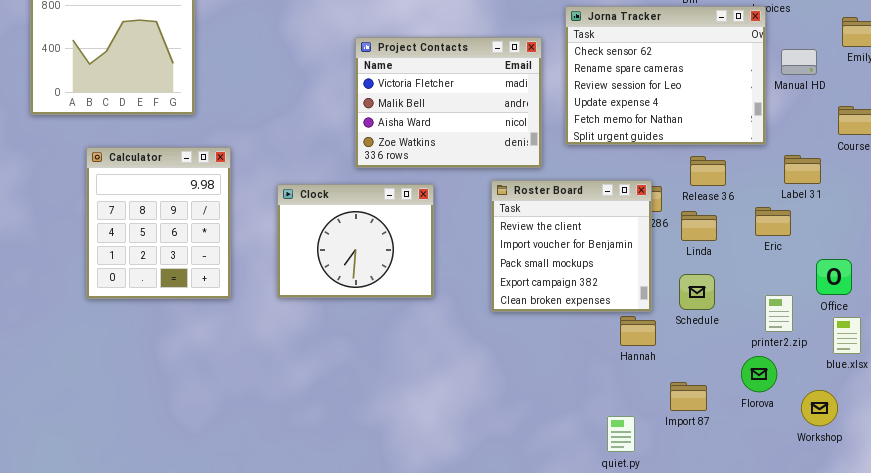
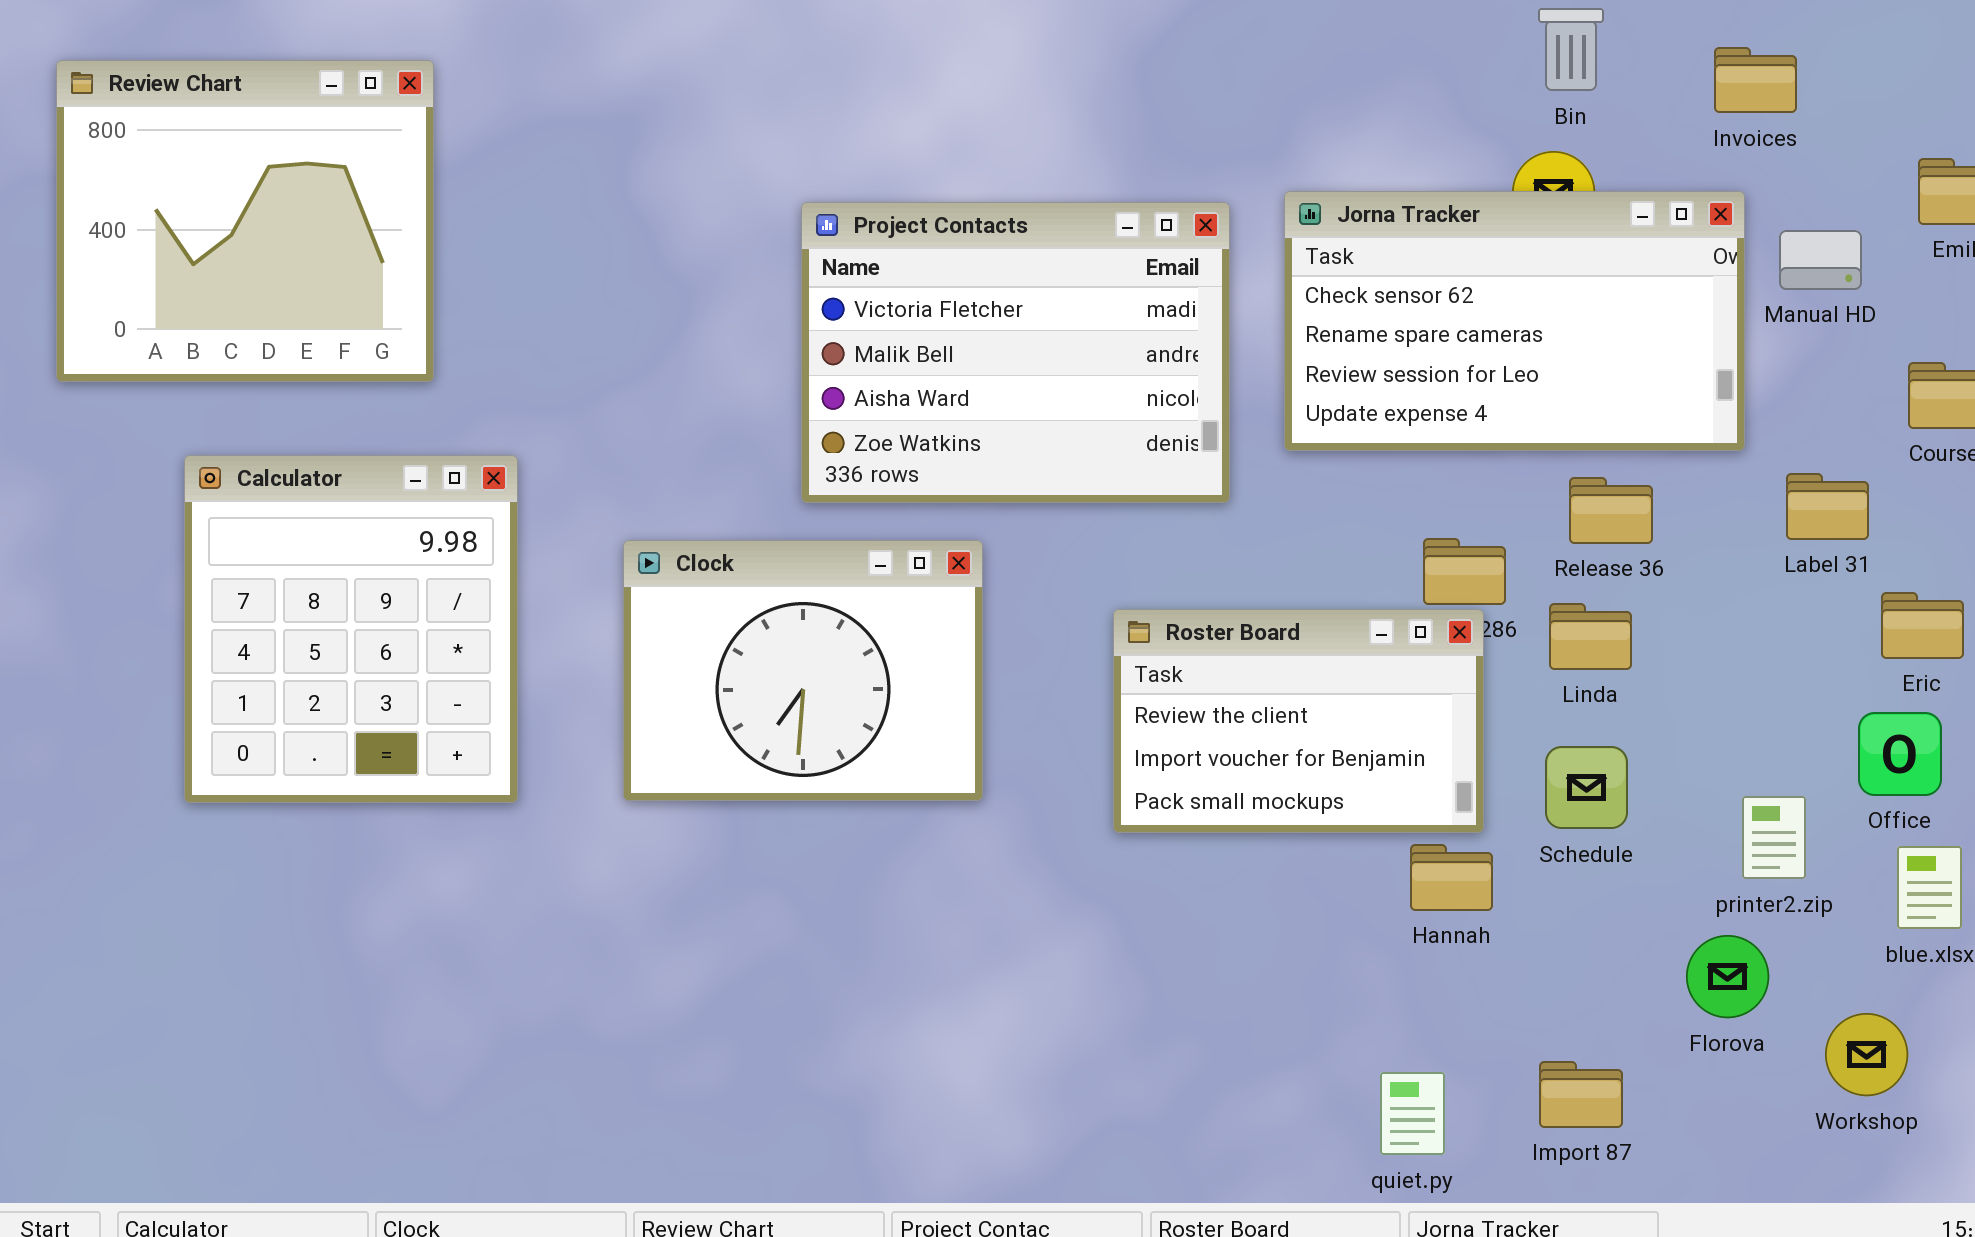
Jorna Tracker: [565,6,766,145] -> [1284,191,1745,451], resized
Roster Board: [491,180,652,312] -> [1113,609,1484,833], resized
Eric: [755,207,791,236] -> [1881,592,1964,659], moved
Import 87: [670,382,707,411] -> [1539,1061,1623,1128], moved

